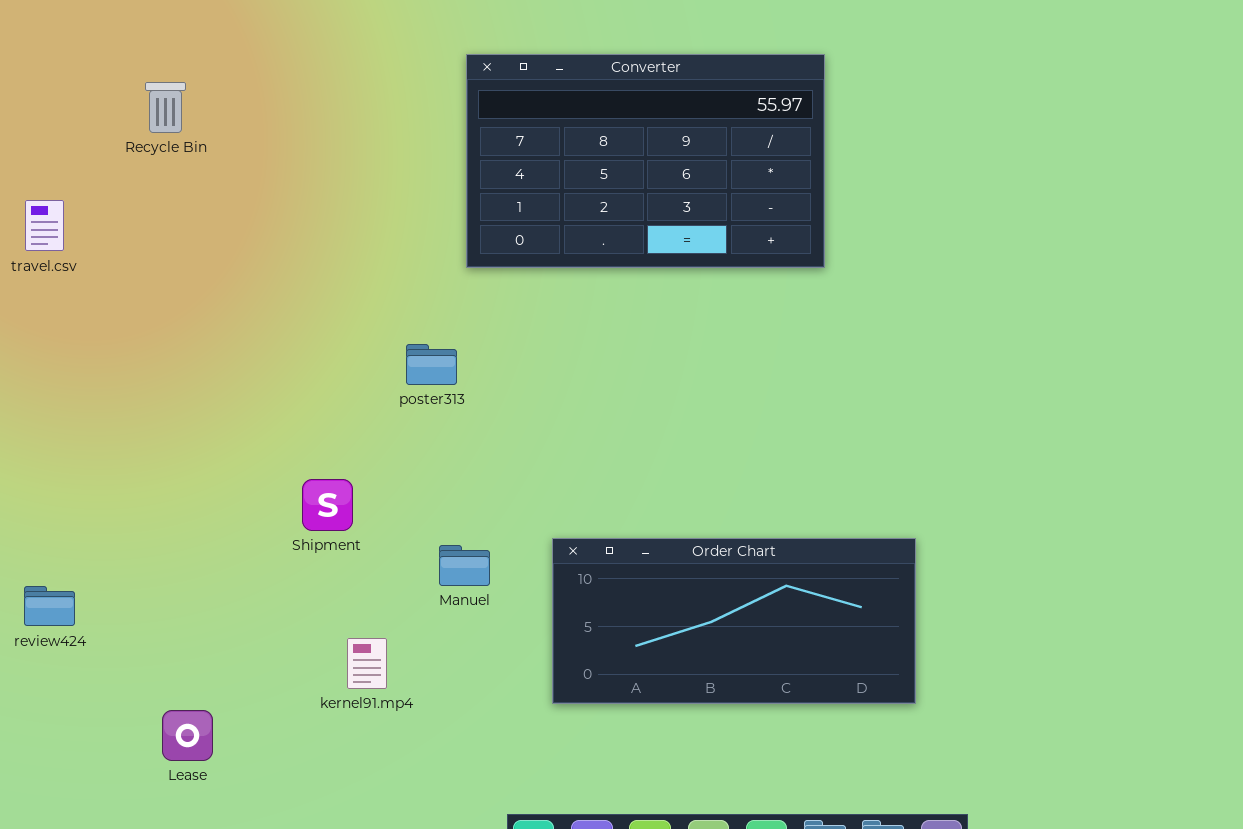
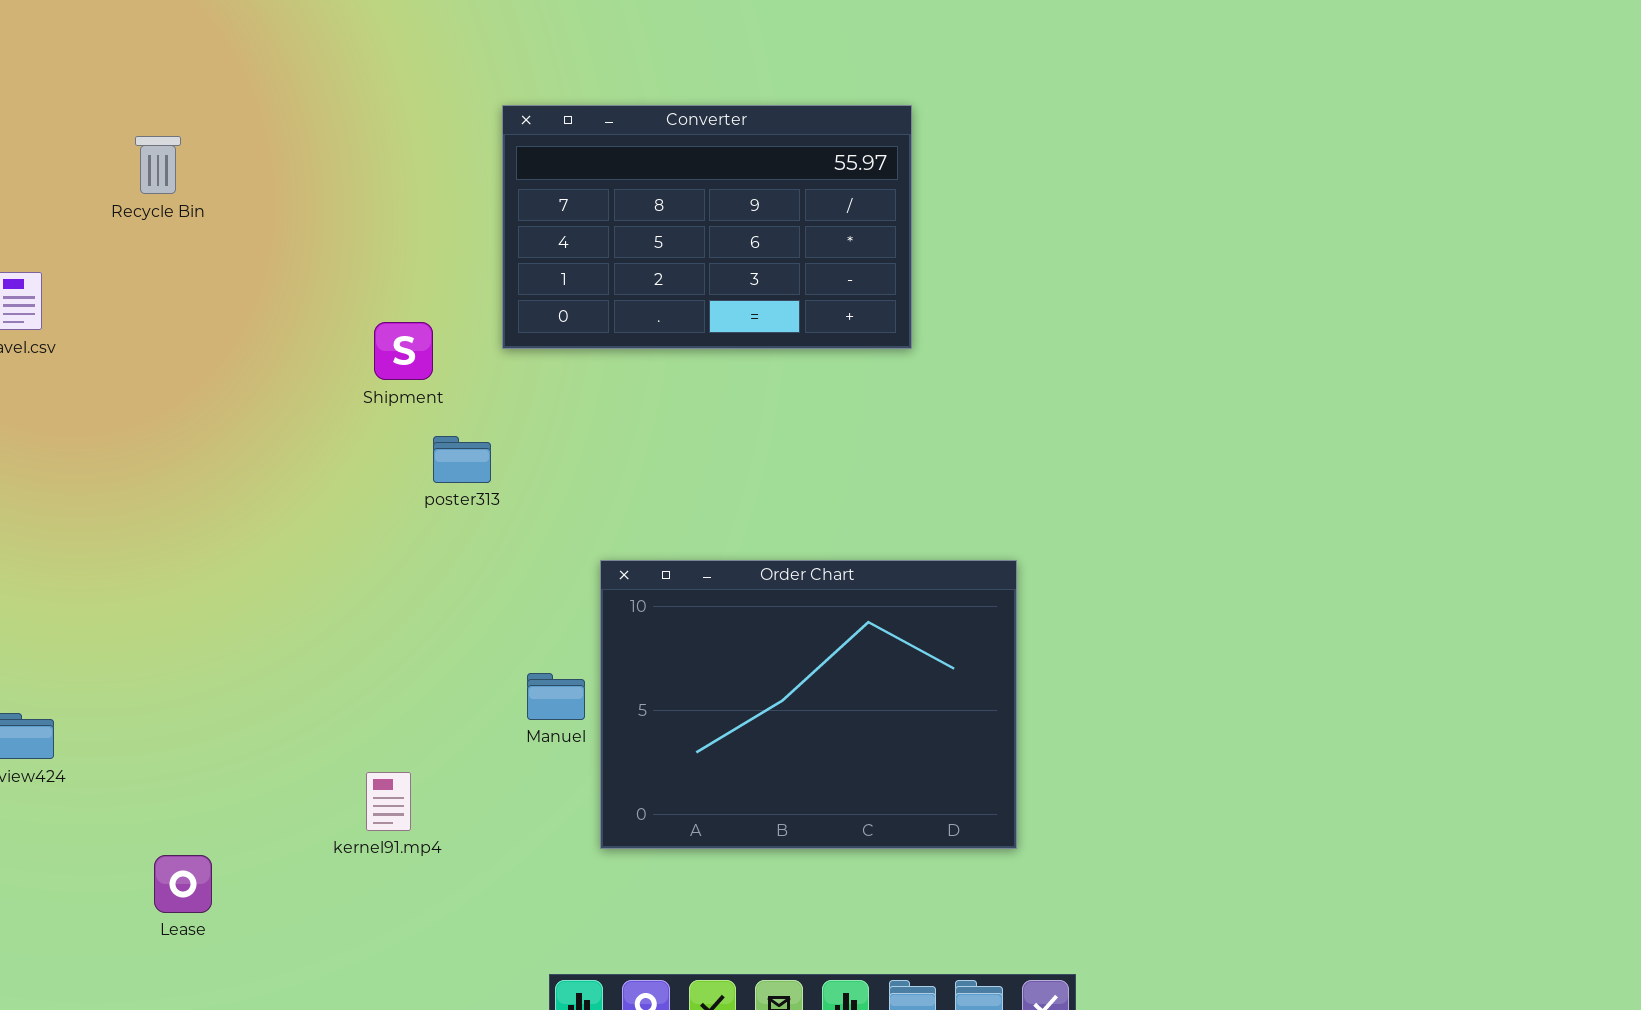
Shipment: [302,479,353,531] -> [374,322,433,380], moved
Order Chart: [552,538,916,704] -> [600,560,1017,849], resized
Manuel: [439,545,490,586] -> [527,673,585,720], moved

